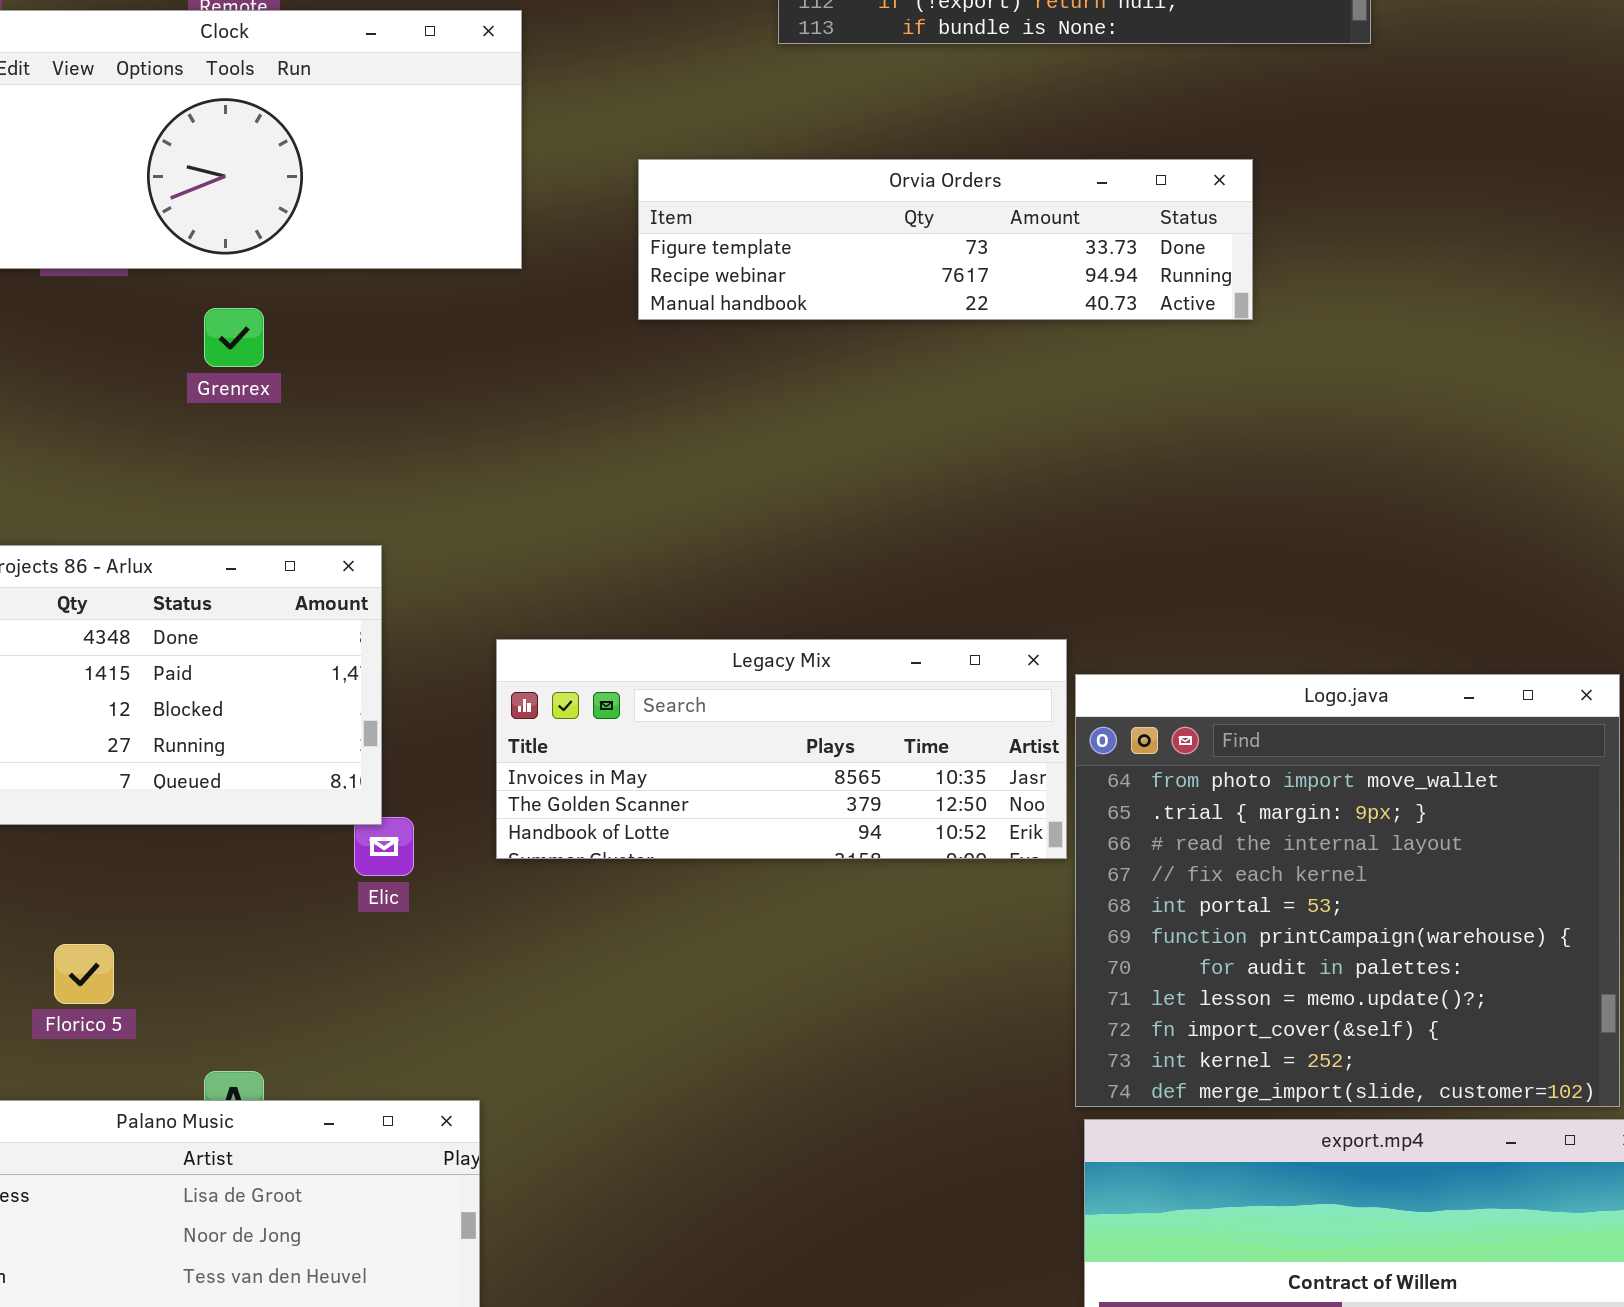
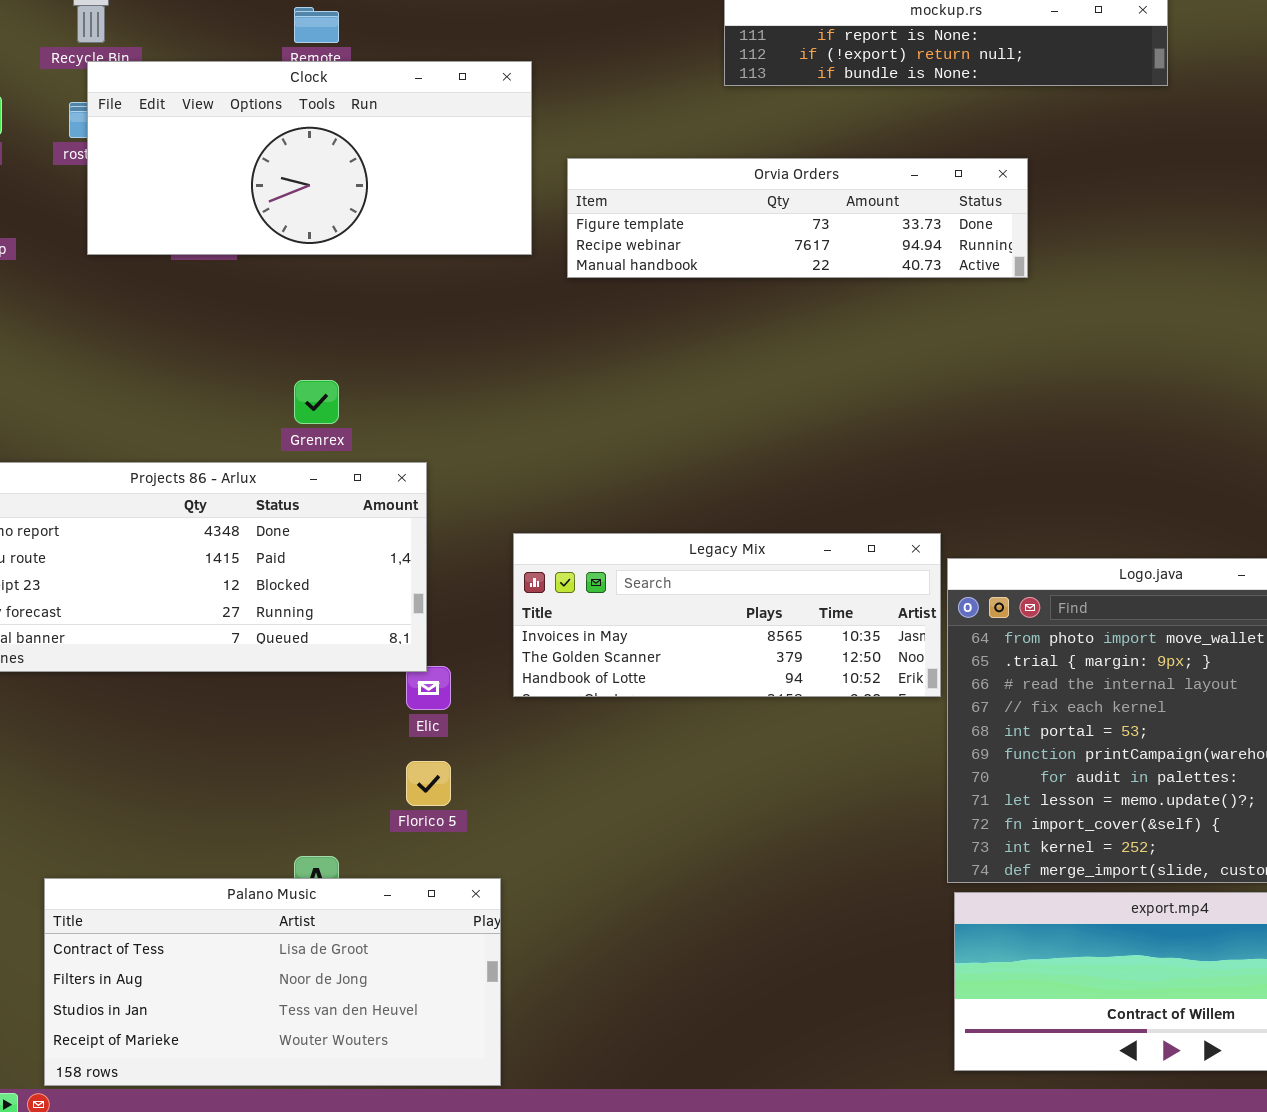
Orvia Orders: [638,159,1253,320] -> [567,158,1028,278], moved
Grenrex: [204,308,264,367] -> [294,380,339,424], moved
Florico 5: [54,944,114,1004] -> [406,761,451,806], moved

